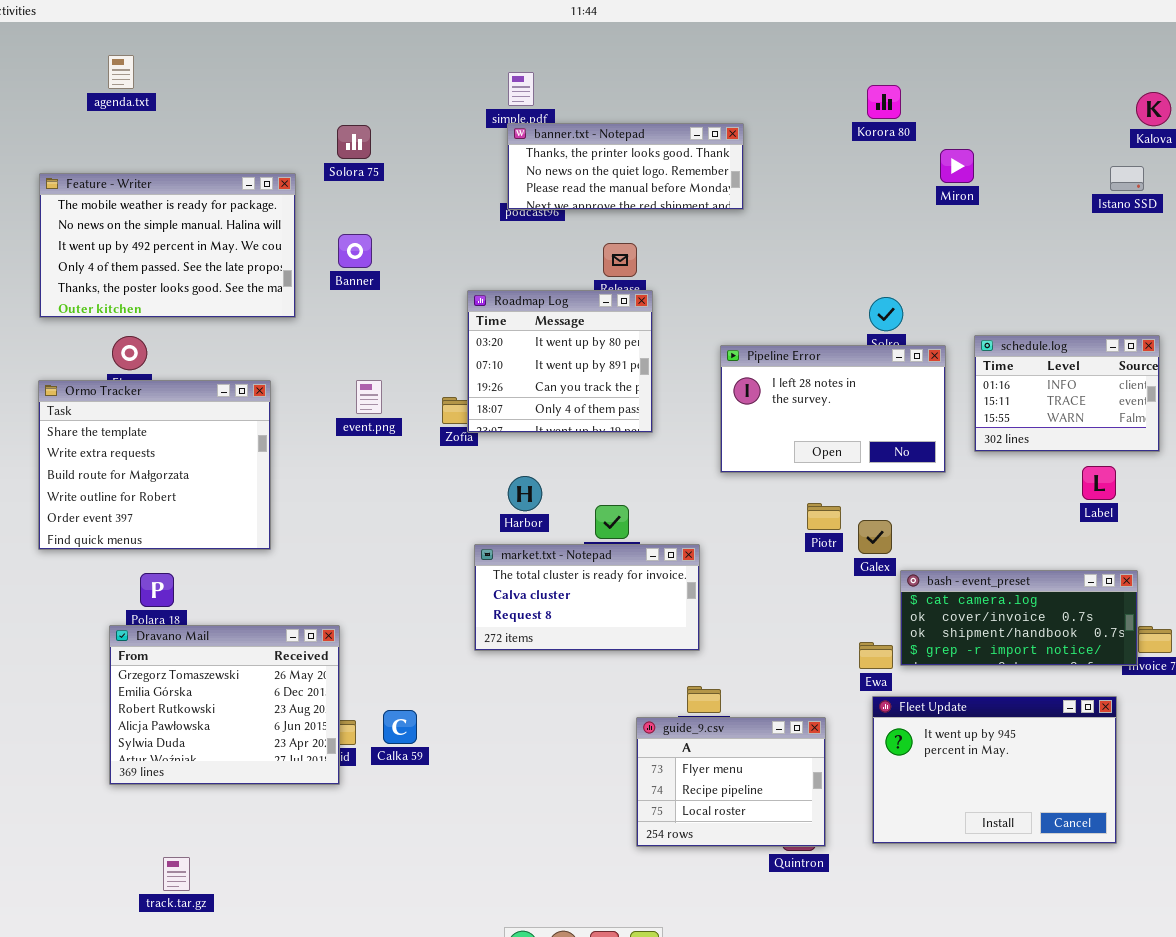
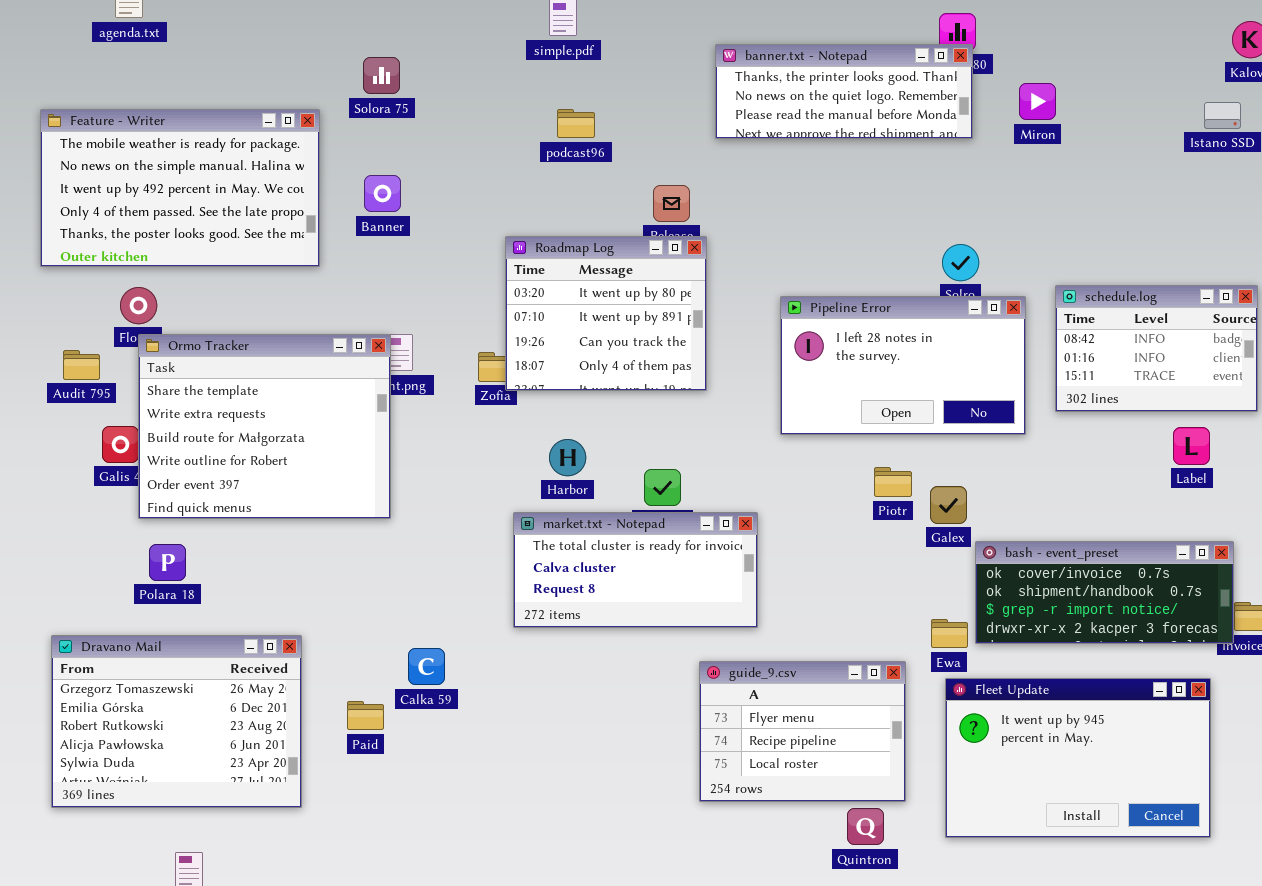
banner.txt - Notepad: [507,123,744,210] -> [715,44,973,139], moved
schedule.log: [974,335,1160,452] -> [1055,285,1258,412], scrolled up 1 row
Ormo Tracker: [38,380,271,550] -> [138,334,391,519], moved
bash - event_preset: [900,570,1138,666] -> [975,541,1234,644], scrolled down 1 row
Dravano Mail: [109,625,340,785] -> [51,635,302,808], moved
Calka 59: [383,710,417,744] -> [408,648,445,685], moved
guide_9.csv: [636,717,826,847] -> [699,661,906,802], moved

